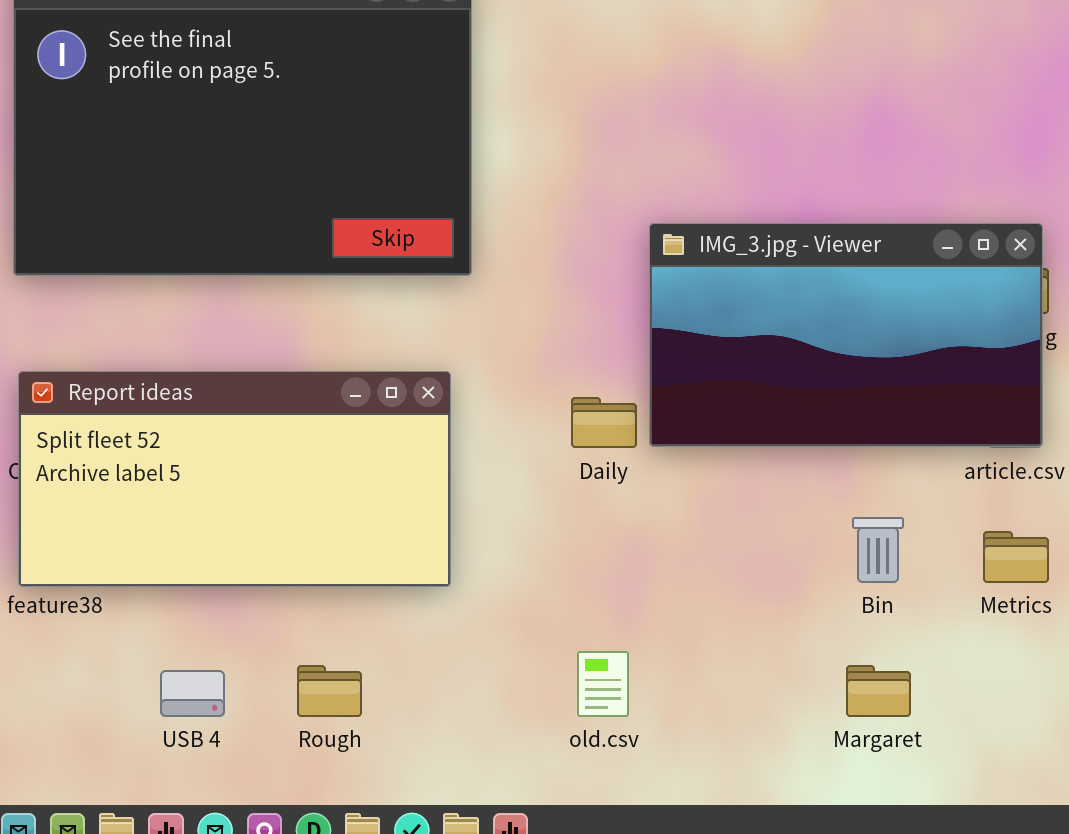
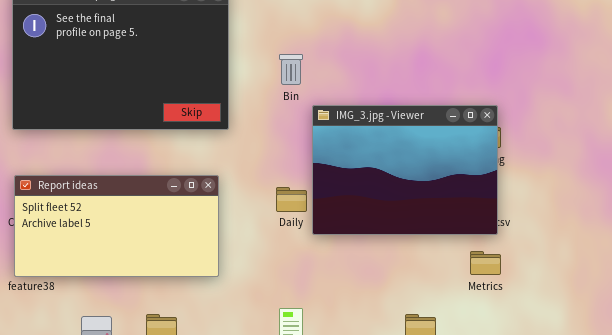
IMG_3.jpg - Viewer: [649,223,1043,447] -> [312,105,498,235], resized
Bin: [852,517,904,583] -> [279,54,303,85], moved

